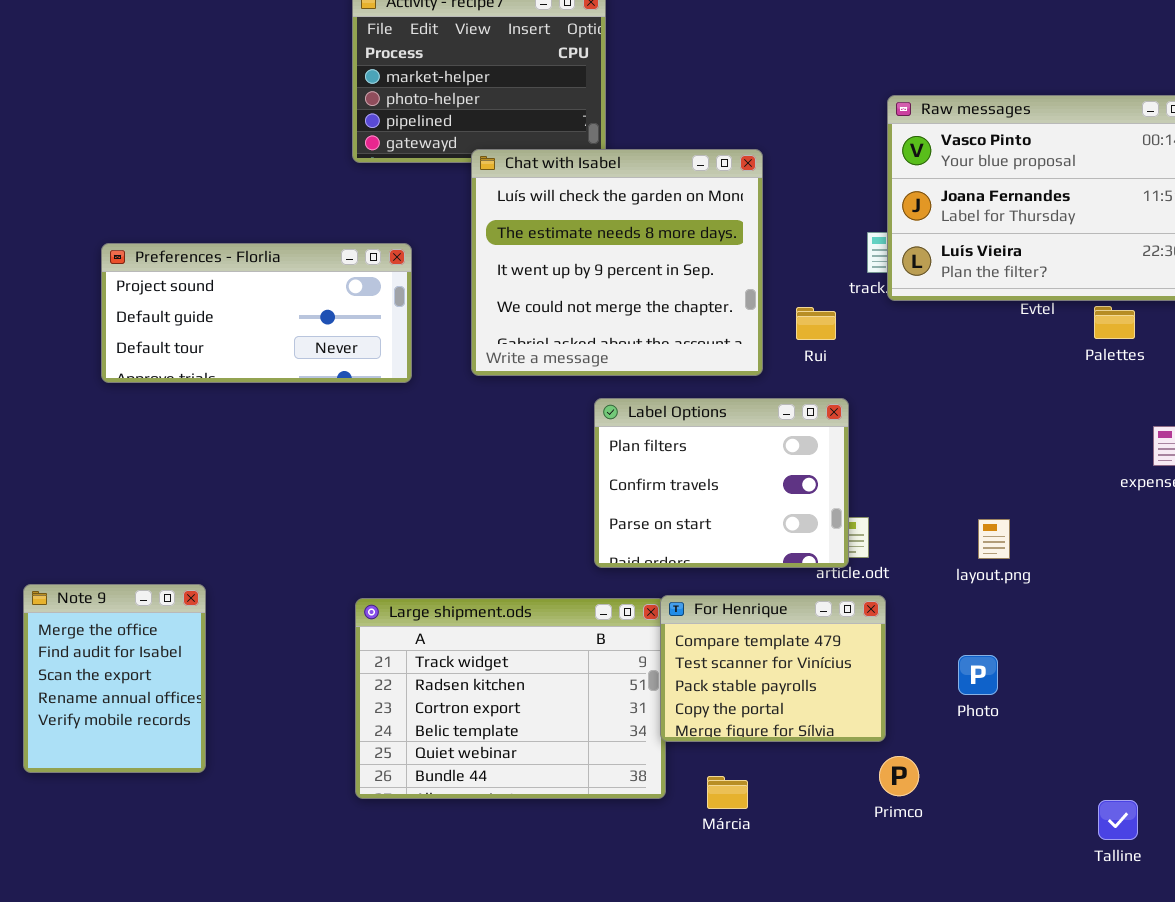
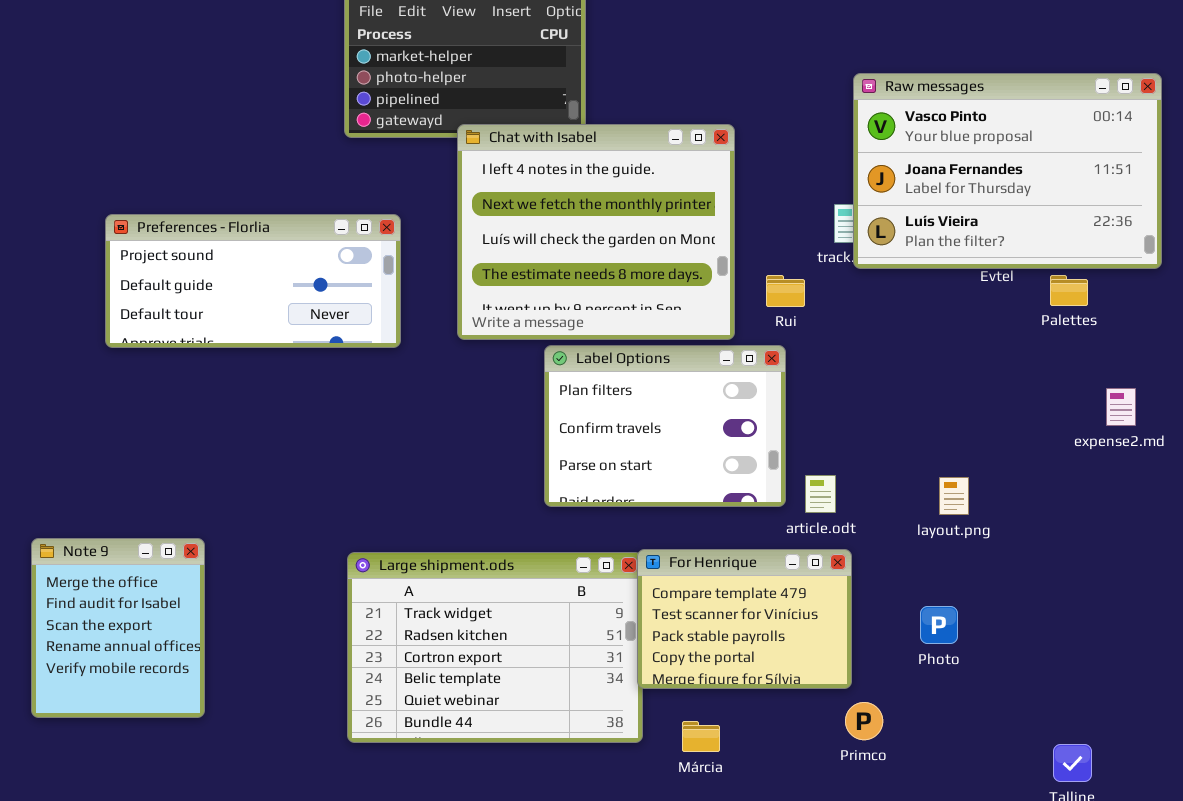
Chat with Isabel: [471,149,763,376] -> [457,124,735,340], scrolled up 2 rows
Label Options: [594,398,849,568] -> [544,345,786,507], moved

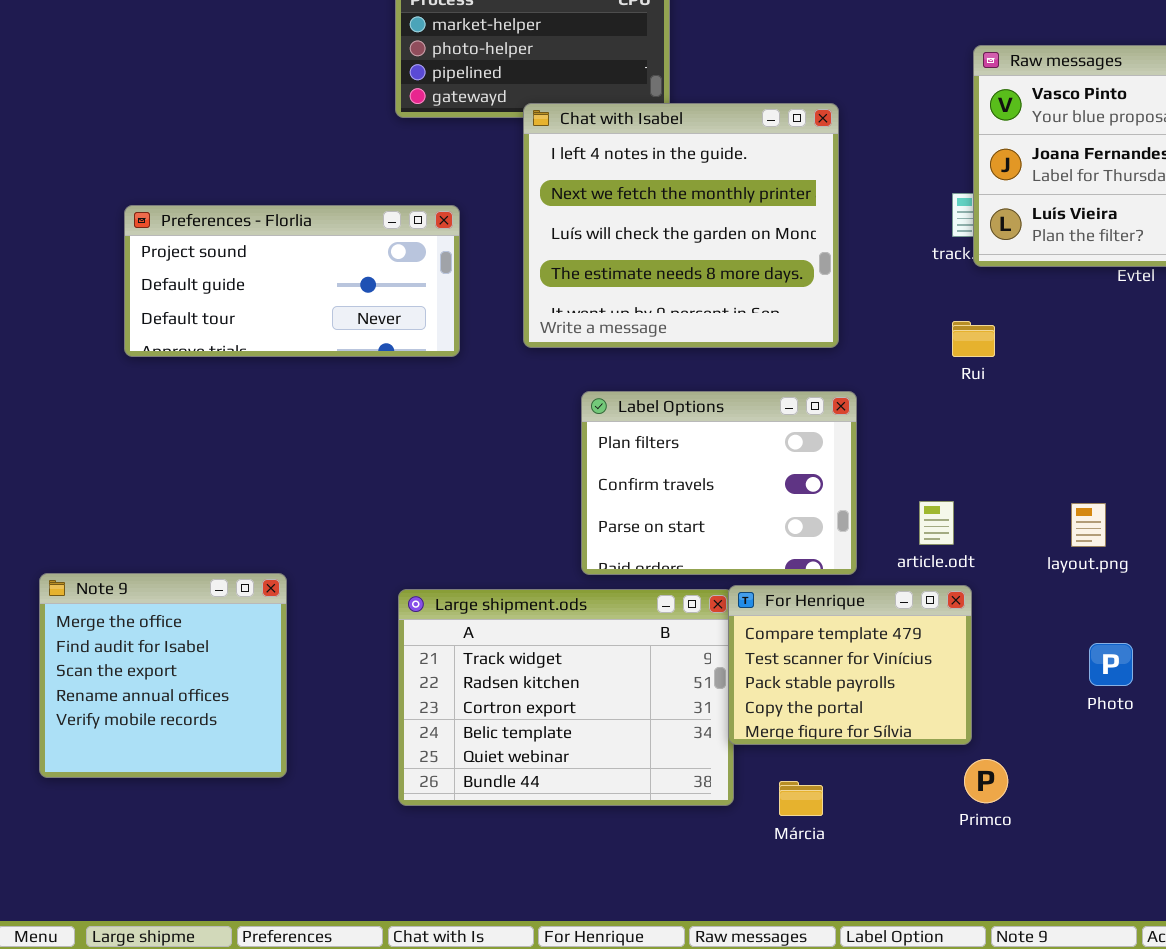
Rui: [766,275,805,307] -> [952,321,995,357], moved
Label Options: [544,345,786,507] -> [581,391,857,575], moved
Note 9: [31,538,205,718] -> [39,573,287,778], resized
Photo: [920,606,958,644] -> [1089,643,1133,686], moved

